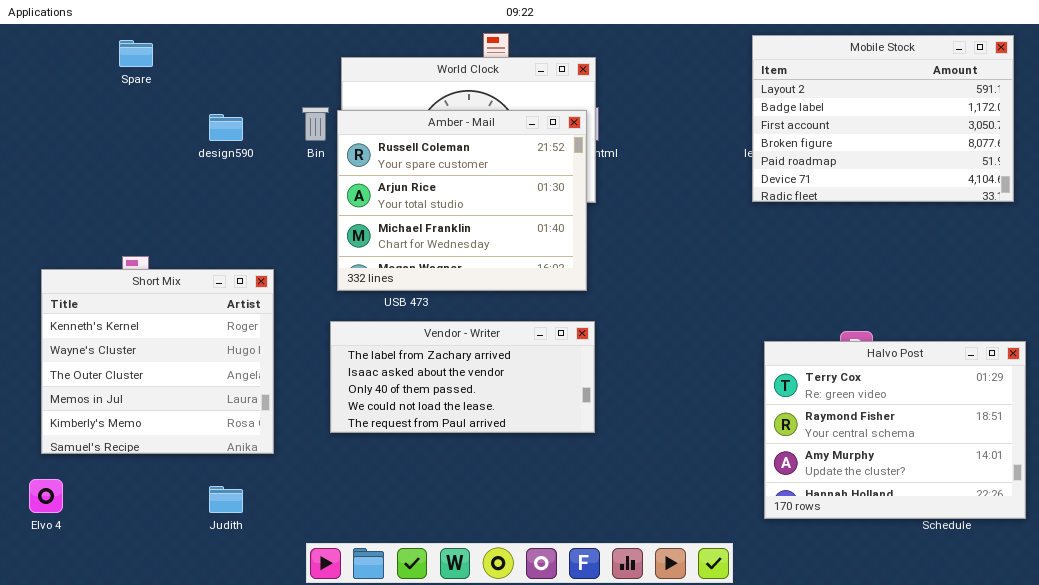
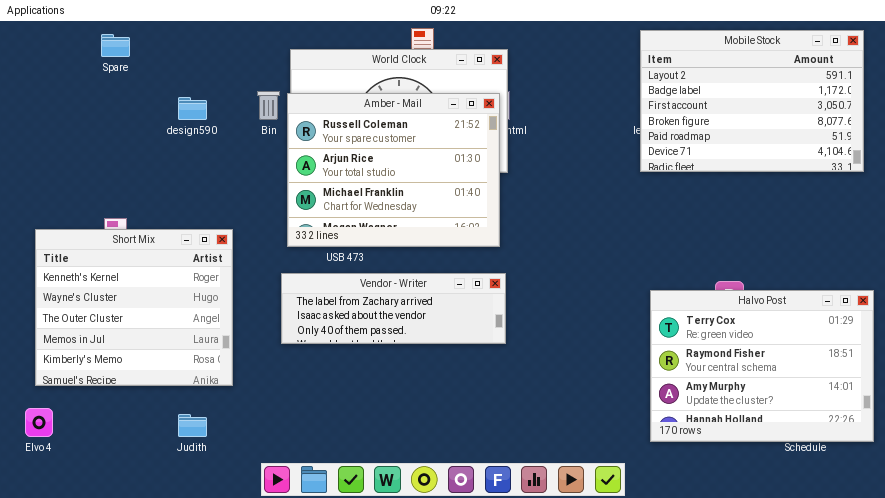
Vendor - Writer: [330,321,595,433] -> [281,273,506,344], resized

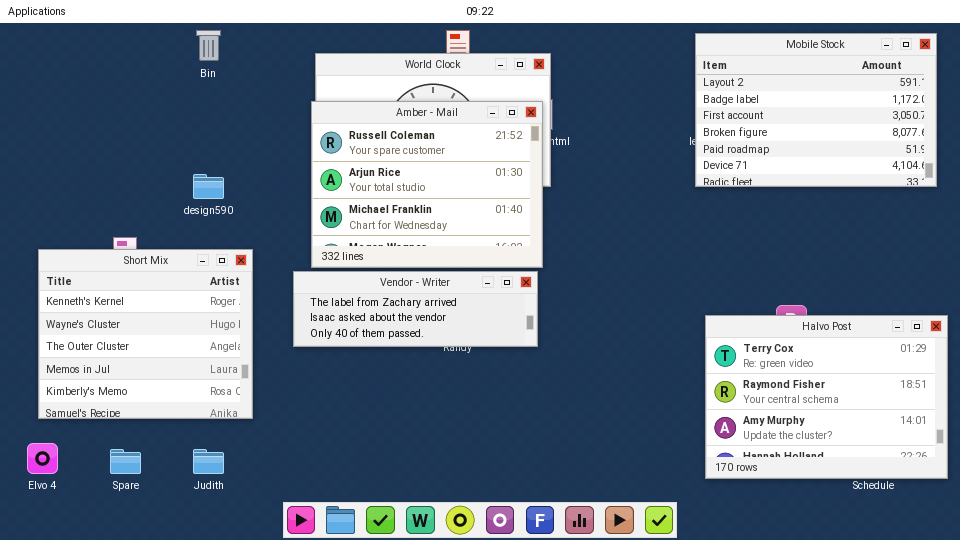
Spare: [101,34,130,57] -> [110,449,141,474], moved
Bin: [257,91,280,120] -> [196,30,221,61], moved
design590: [178,97,207,120] -> [193,174,224,199], moved
Vendor - Writer: [281,273,506,344] -> [293,271,538,347], moved

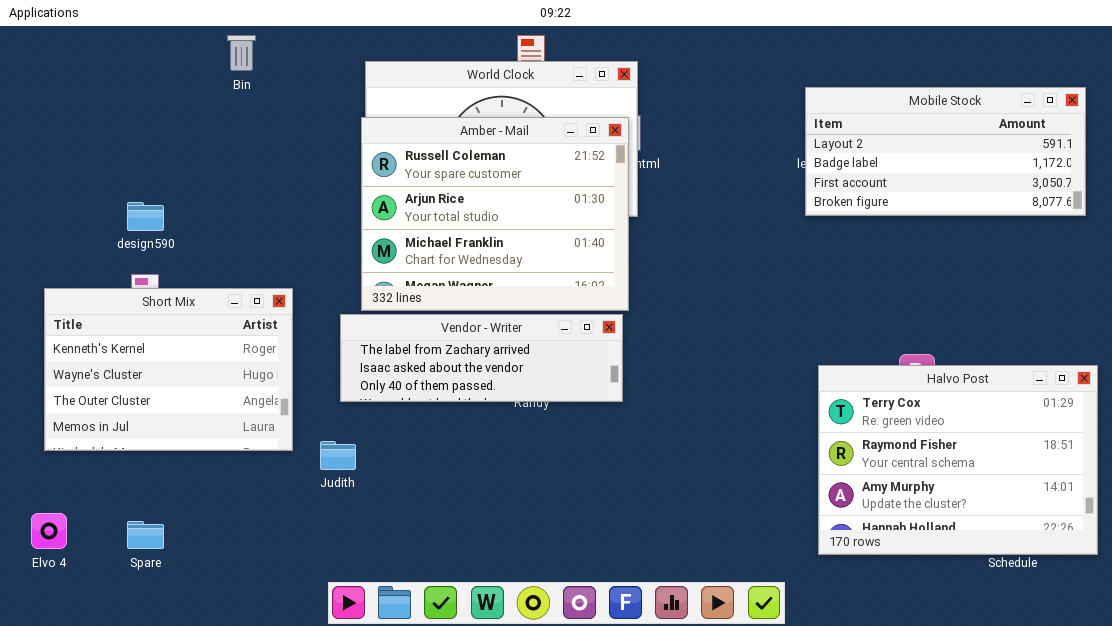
Mobile Stock: [695,33,937,187] -> [805,87,1086,216], resized
design590: [193,174,224,199] -> [127,202,164,231], moved
Short Mix: [38,249,253,419] -> [44,288,293,451], resized
Judith: [193,449,224,474] -> [320,441,356,470], moved

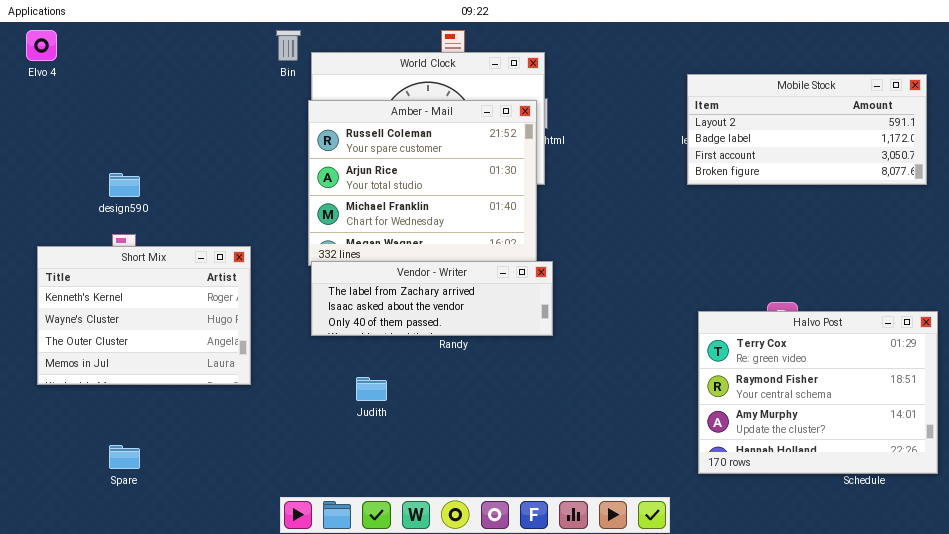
Bin: [227,35,256,71] -> [276,30,301,61], moved
Vendor - Writer: [340,314,623,402] -> [311,261,553,336], moved
Judith: [320,441,356,470] -> [356,377,387,401], moved
Elvo 4: [31,513,67,549] -> [26,30,57,61], moved

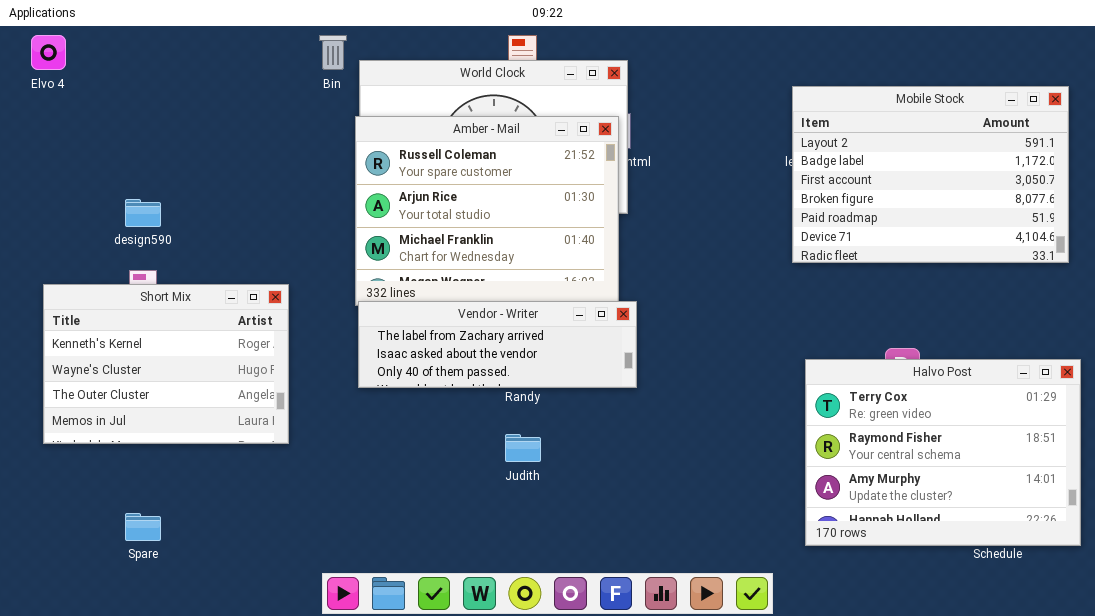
Mobile Stock: [687,74,927,185] -> [792,86,1069,263], resized
Judith: [356,377,387,401] -> [505,434,541,462], moved

